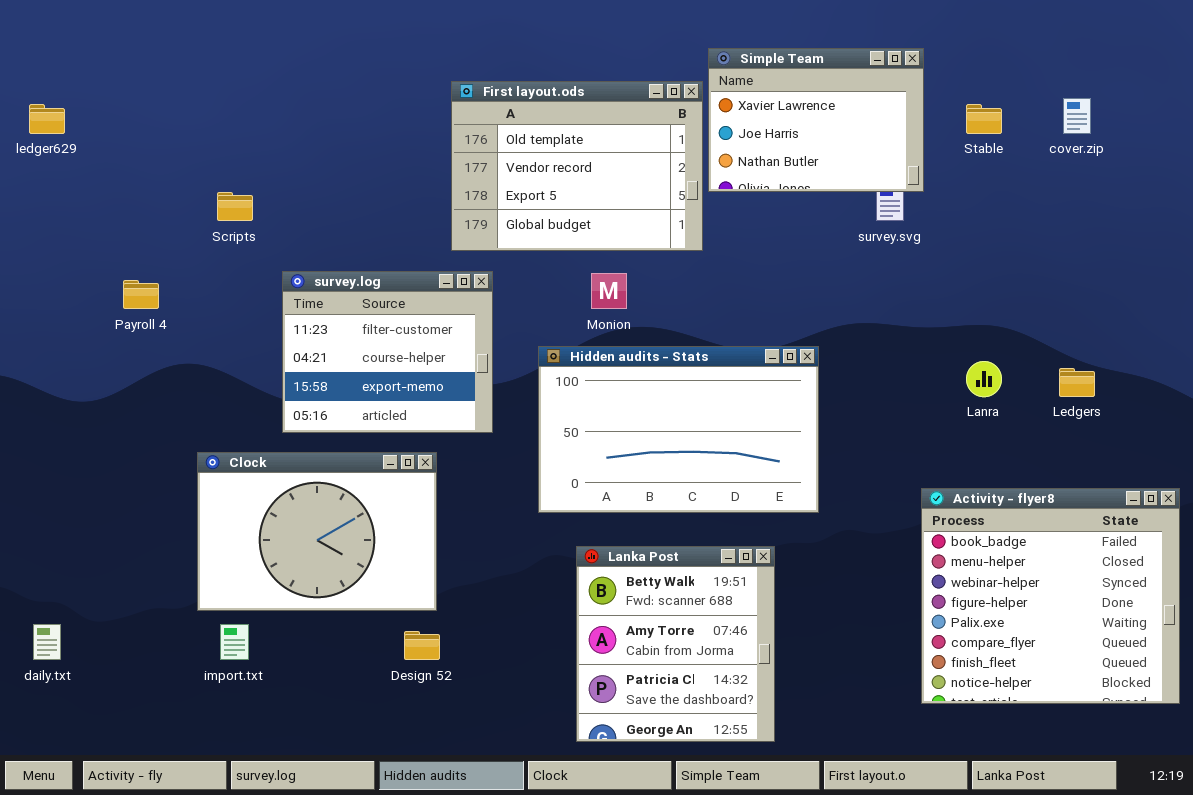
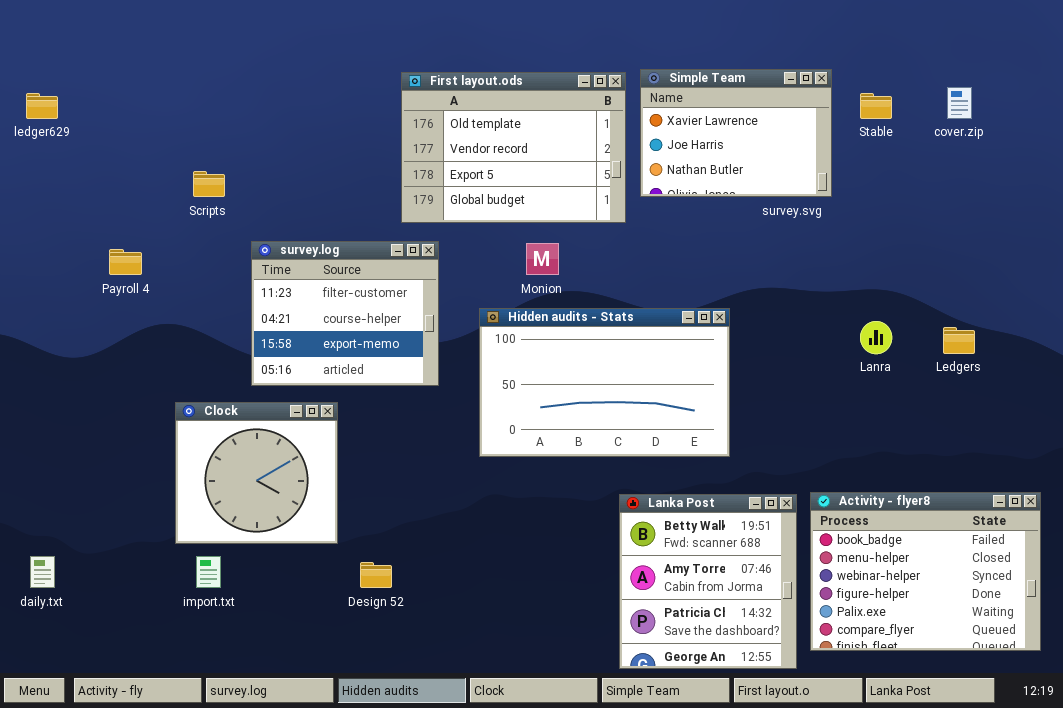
Simple Team: [708,48,924,192] -> [640,69,832,197], moved
Clock: [197,452,437,611] -> [175,402,338,544], resized
Activity - flyer8: [921,488,1180,704] -> [810,492,1041,651], moved, resized
Lanka Post: [576,546,775,742] -> [619,494,797,669], moved

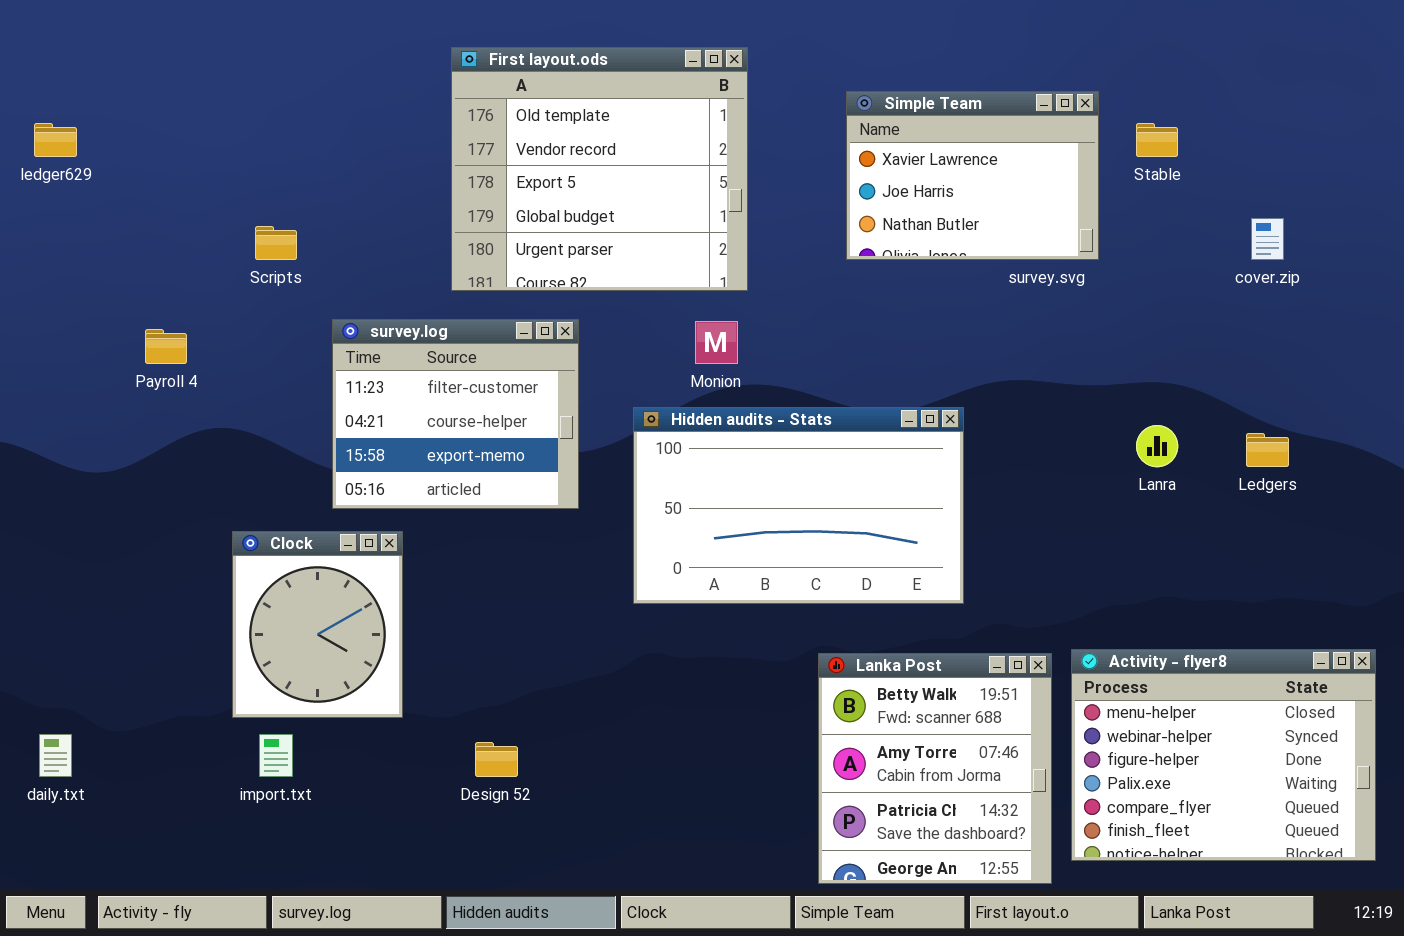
First layout.ods: [401,72,626,223] -> [451,47,748,291], moved, resized
cover.zip: [947,87,972,119] -> [1251,218,1284,260], moved
Clock: [175,402,338,544] -> [232,531,403,718], resized
Activity - flyer8: [810,492,1041,651] -> [1071,649,1376,861], scrolled down 1 row

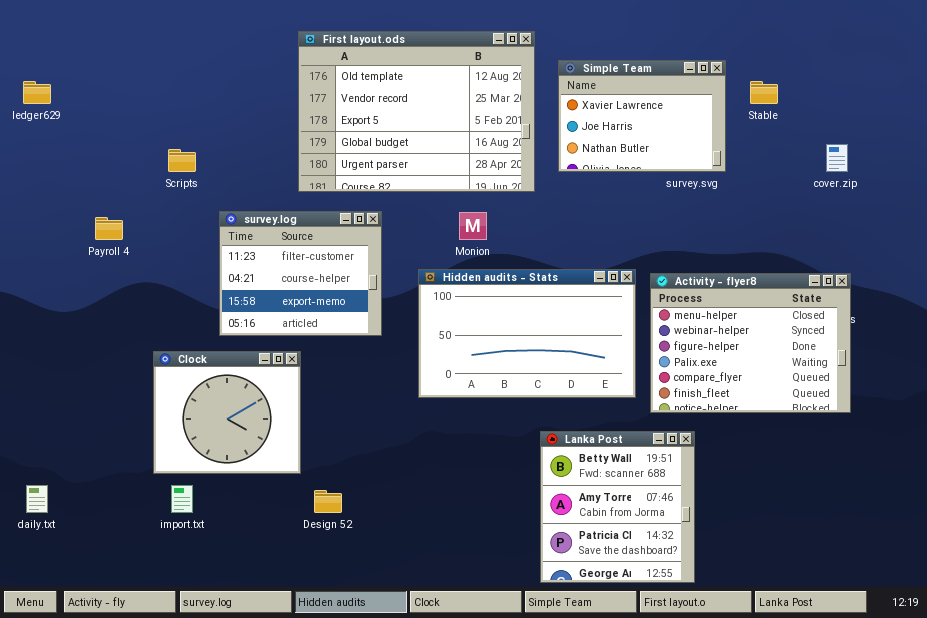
First layout.ods: [451,47,748,291] -> [298,31,535,192], resized
Clock: [232,531,403,718] -> [153,351,301,474], resized
Activity - flyer8: [1071,649,1376,861] -> [650,273,851,413], moved

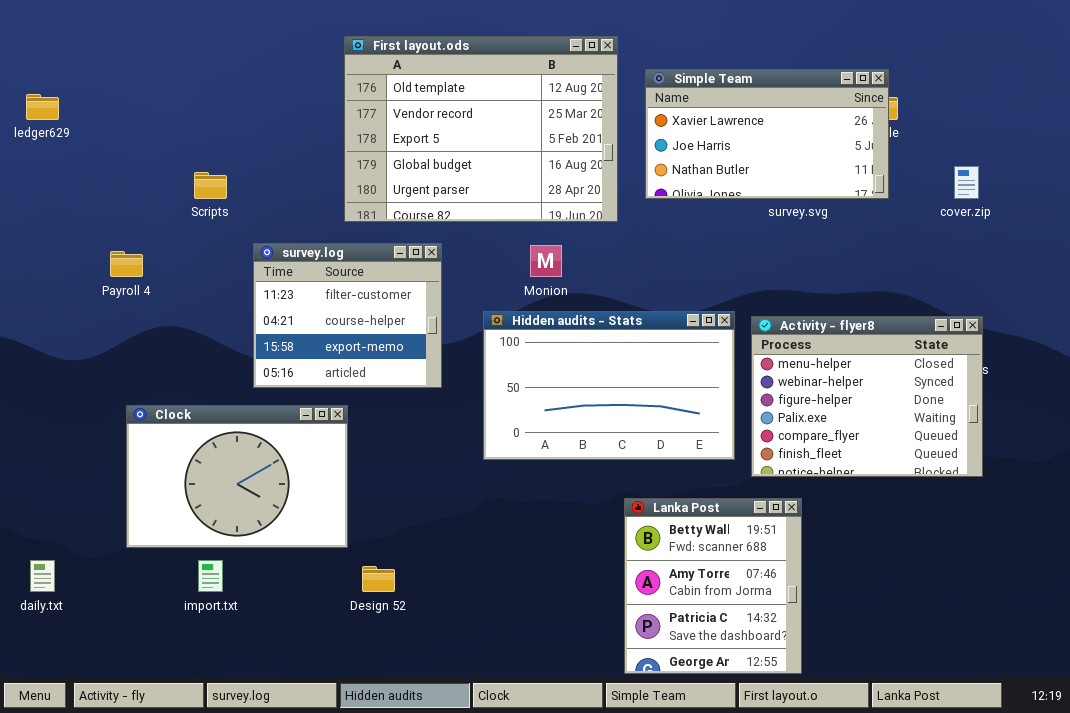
Simple Team: [558,60,726,172] -> [645,69,889,199], resized
Clock: [153,351,301,474] -> [126,405,348,548], resized

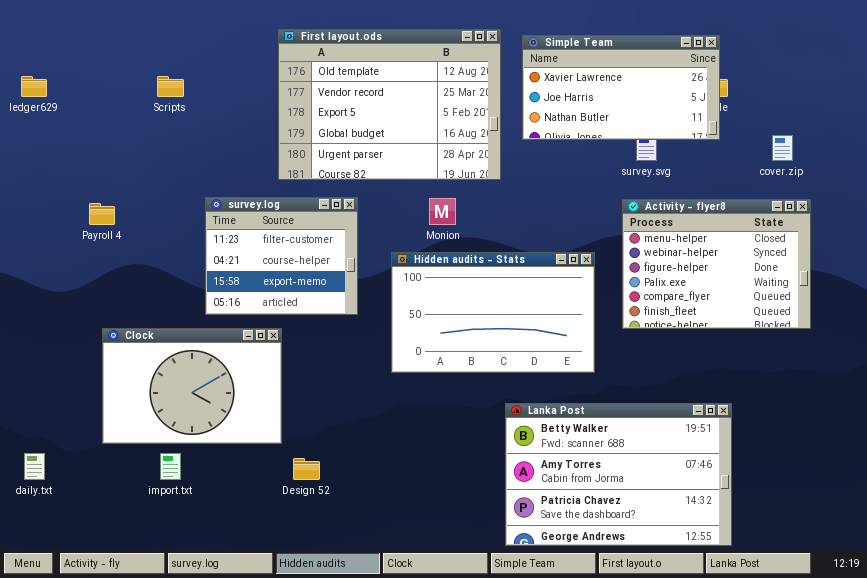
Simple Team: [645,69,889,199] -> [522,35,720,140], moved
Scripts: [194,172,227,199] -> [157,76,184,97], moved
Activity - flyer8: [751,316,983,477] -> [622,199,811,329], moved
Lanka Post: [624,498,802,674] -> [505,403,732,546], resized

